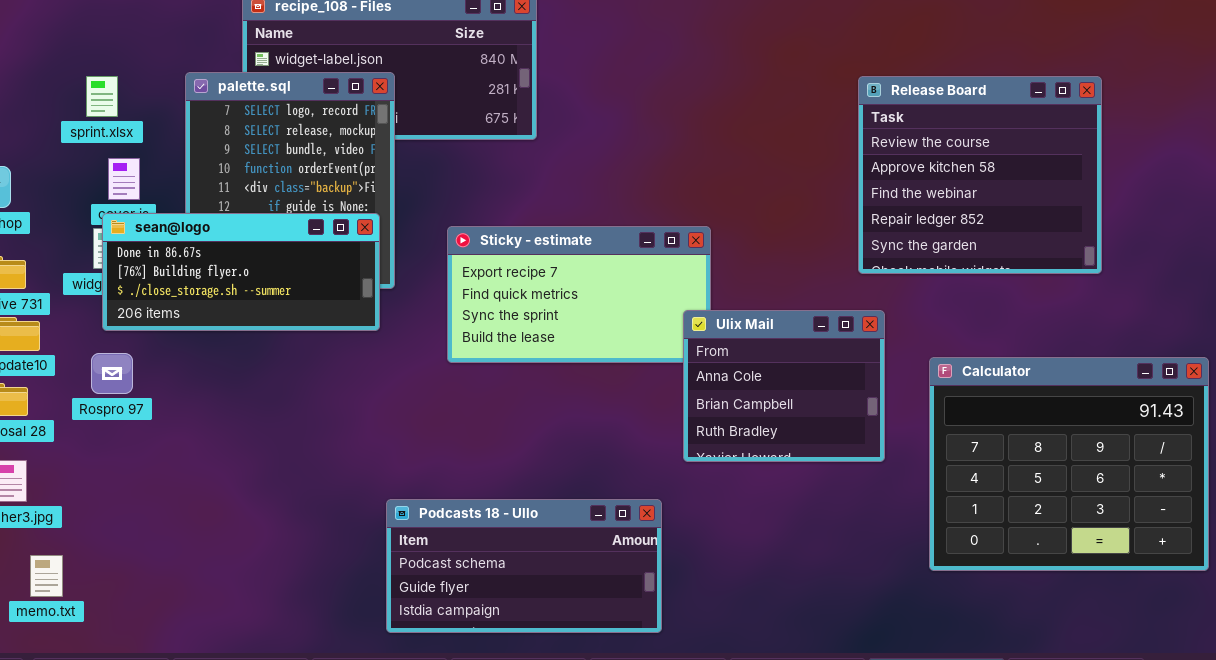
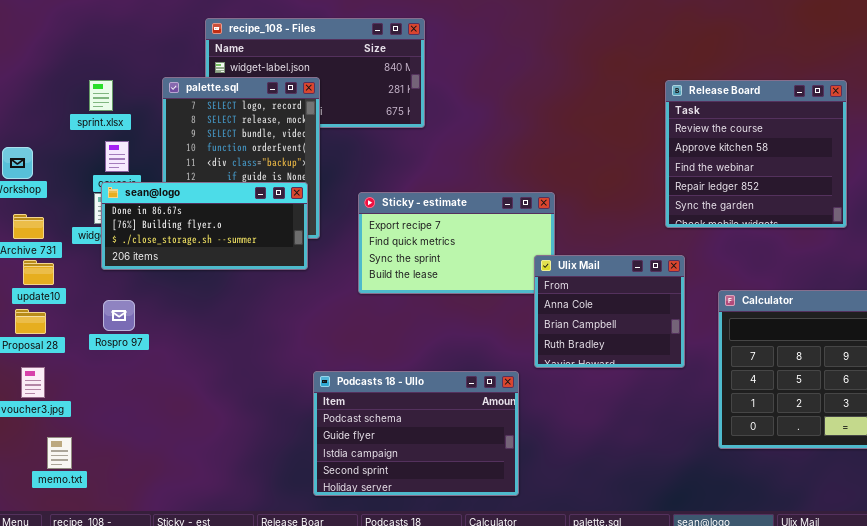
Rospro 97: [91,353,133,394] -> [103,300,135,331], moved
Podcasts 18 - Ullo: [386,499,662,633] -> [313,371,519,496], resized

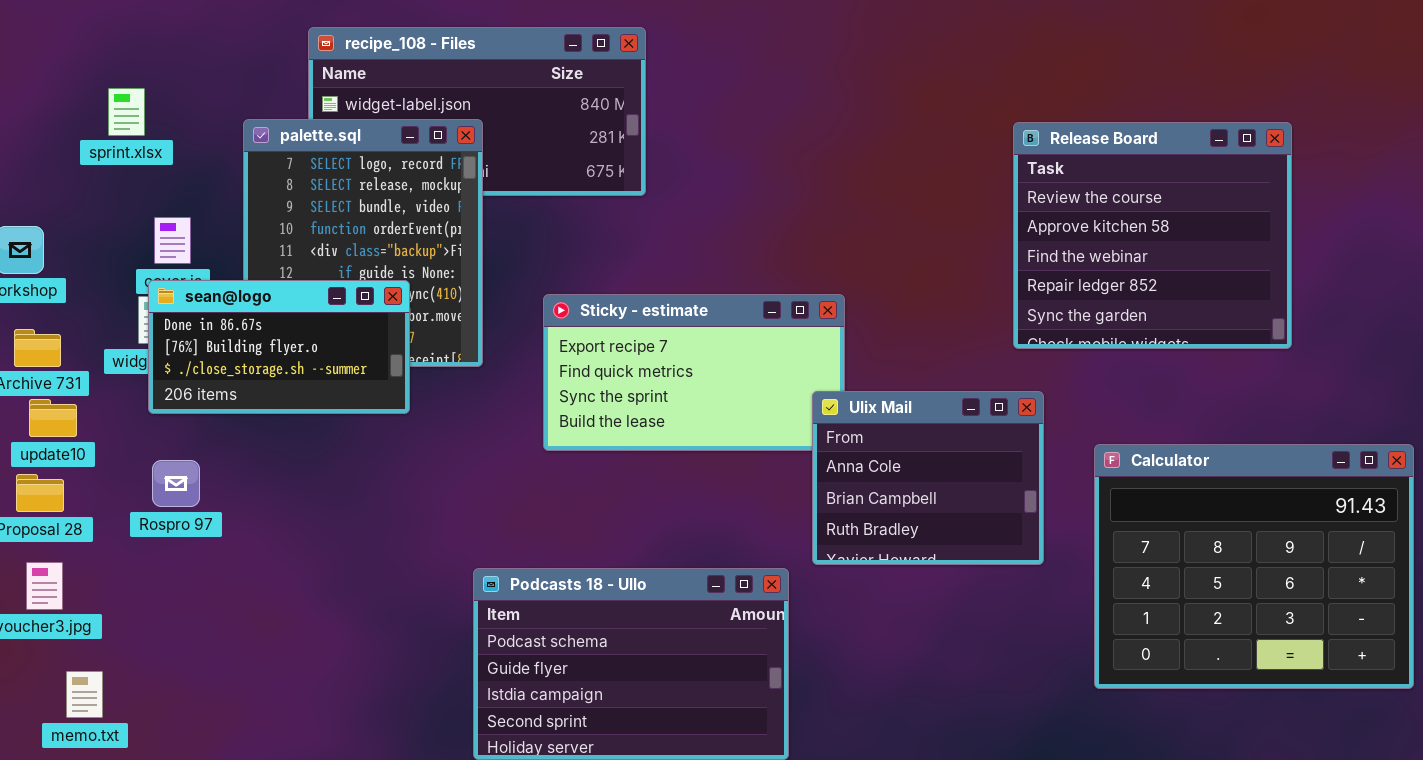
sprint.xlsx: [89,80,113,111] -> [108,88,145,136], moved
sean@logo: [101,182,308,270] -> [148,280,410,414], resized

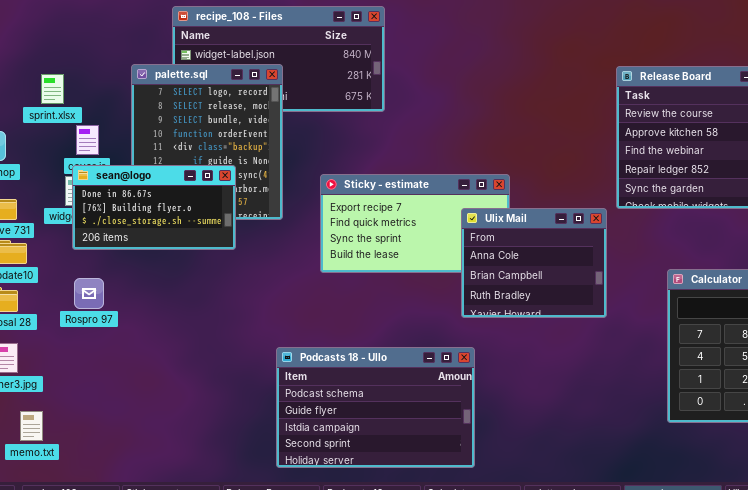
sprint.xlsx: [108,88,145,136] -> [41,74,64,104], moved
Ulix Mail: [812,391,1044,565] -> [461,208,607,318], moved

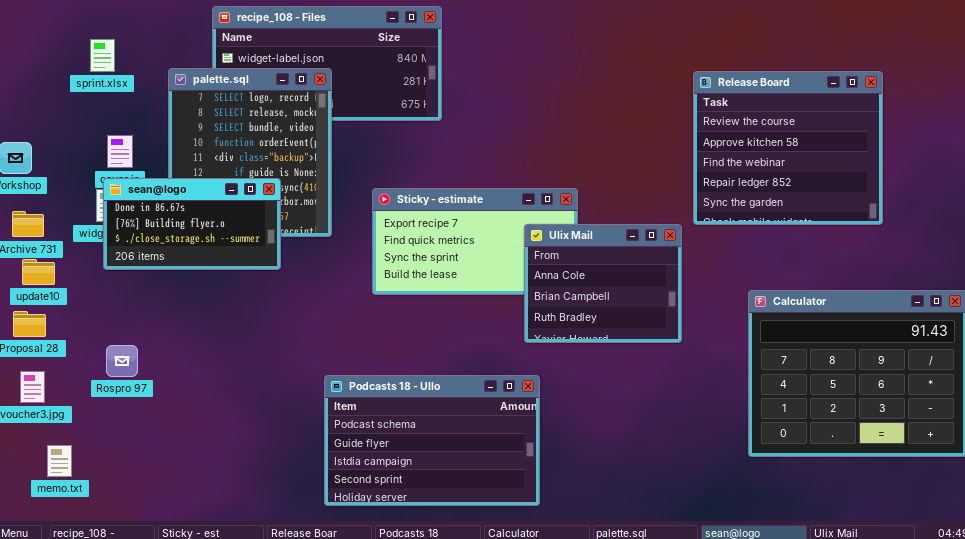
sprint.xlsx: [41,74,64,104] -> [90,39,115,72], moved
Rospro 97: [74,278,104,309] -> [106,345,138,377], moved

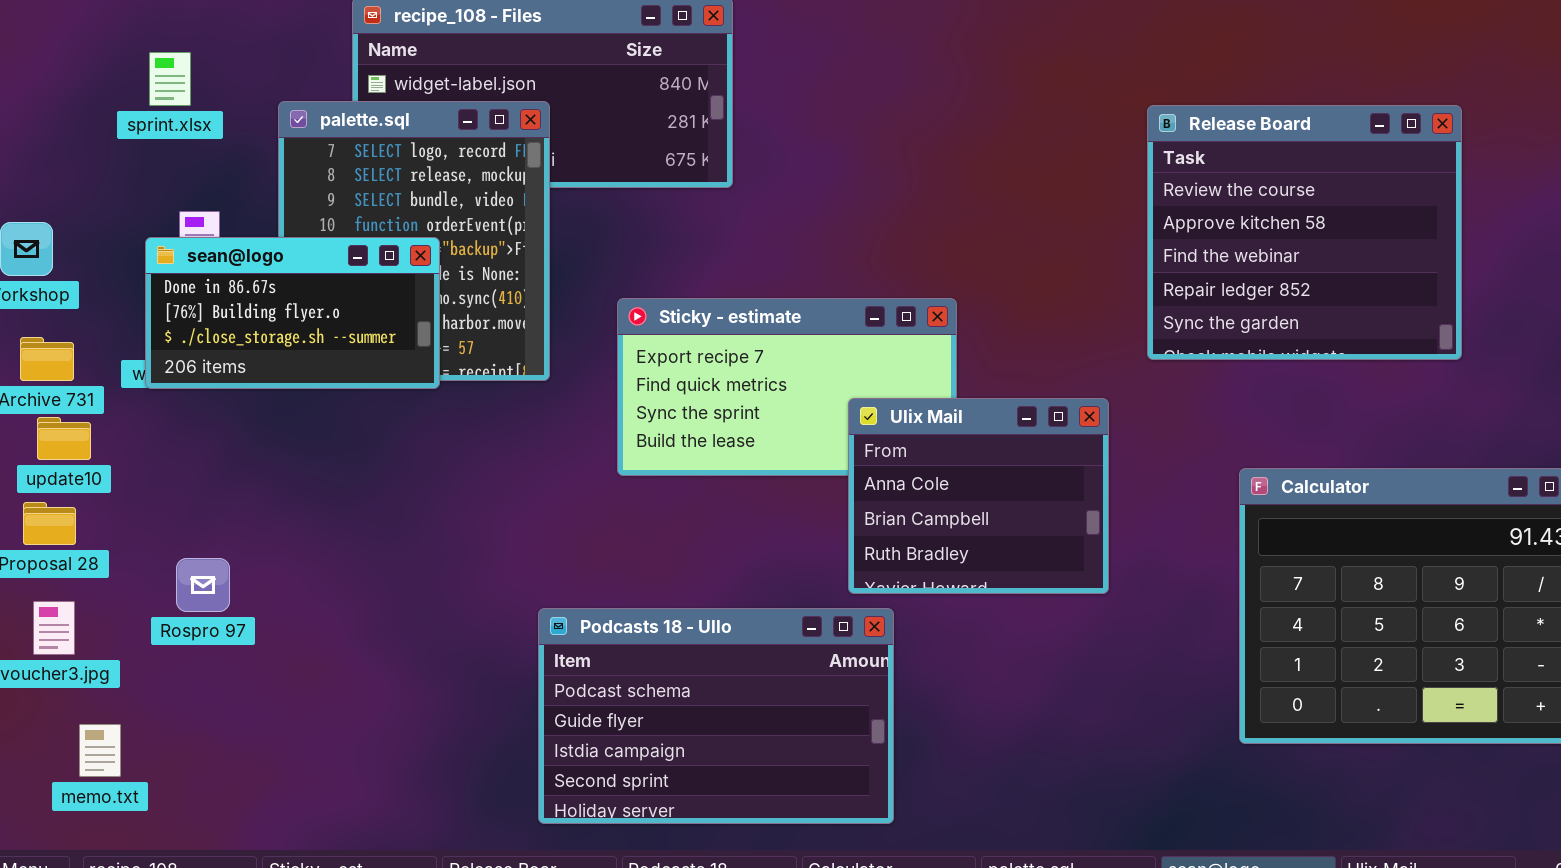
sean@logo: [103,178,281,270] -> [145,237,440,389], moved
Ulix Mail: [524,224,682,343] -> [848,398,1109,594], moved

